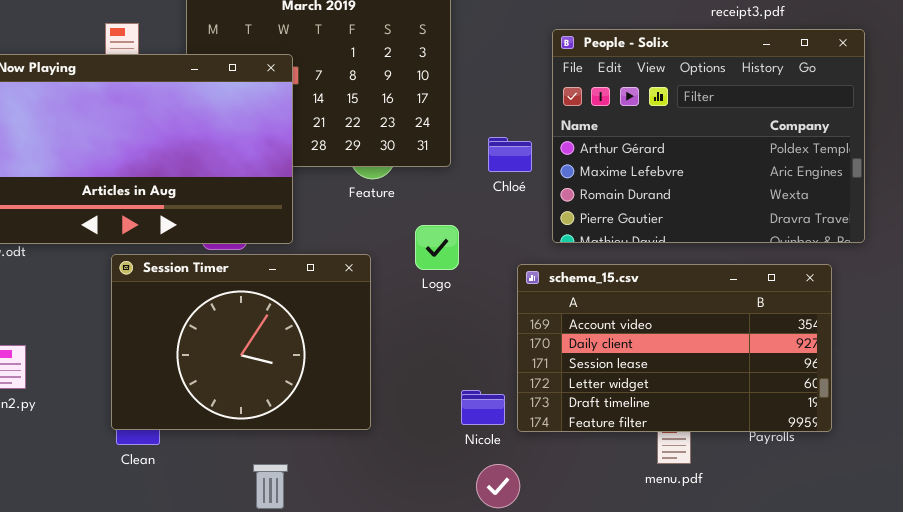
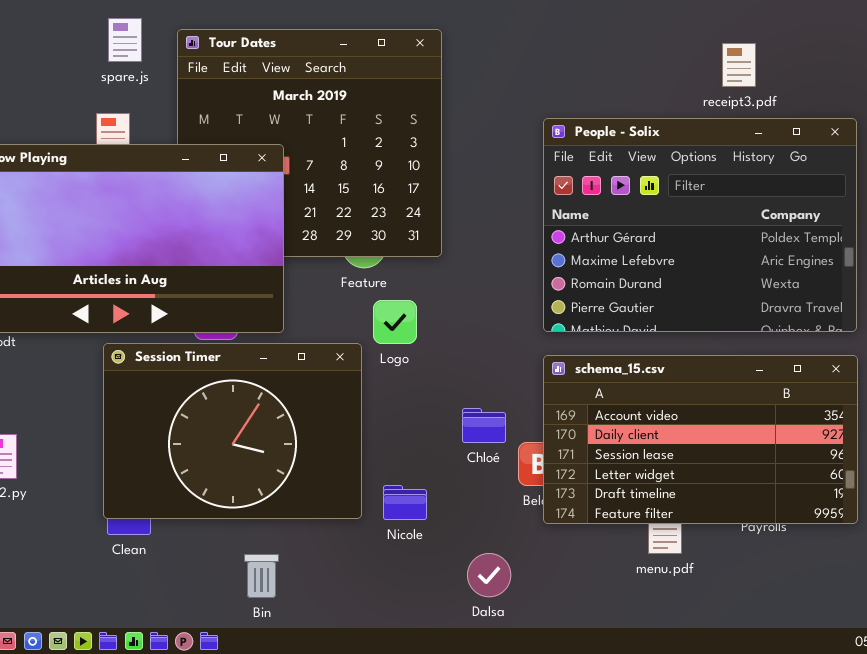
Chloé: [488,137,532,172] -> [462,408,506,443], moved
Logo: [415,225,459,270] -> [373,300,417,344], moved
schema_15.csv: [517,264,832,432] -> [543,355,858,524], moved
Nicole: [461,390,505,425] -> [383,485,427,520], moved

